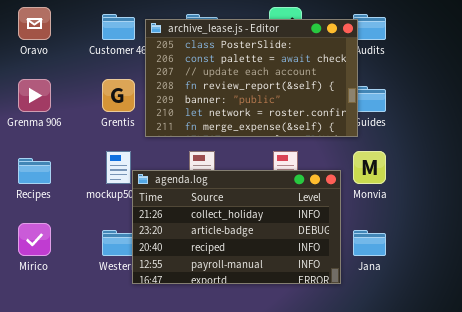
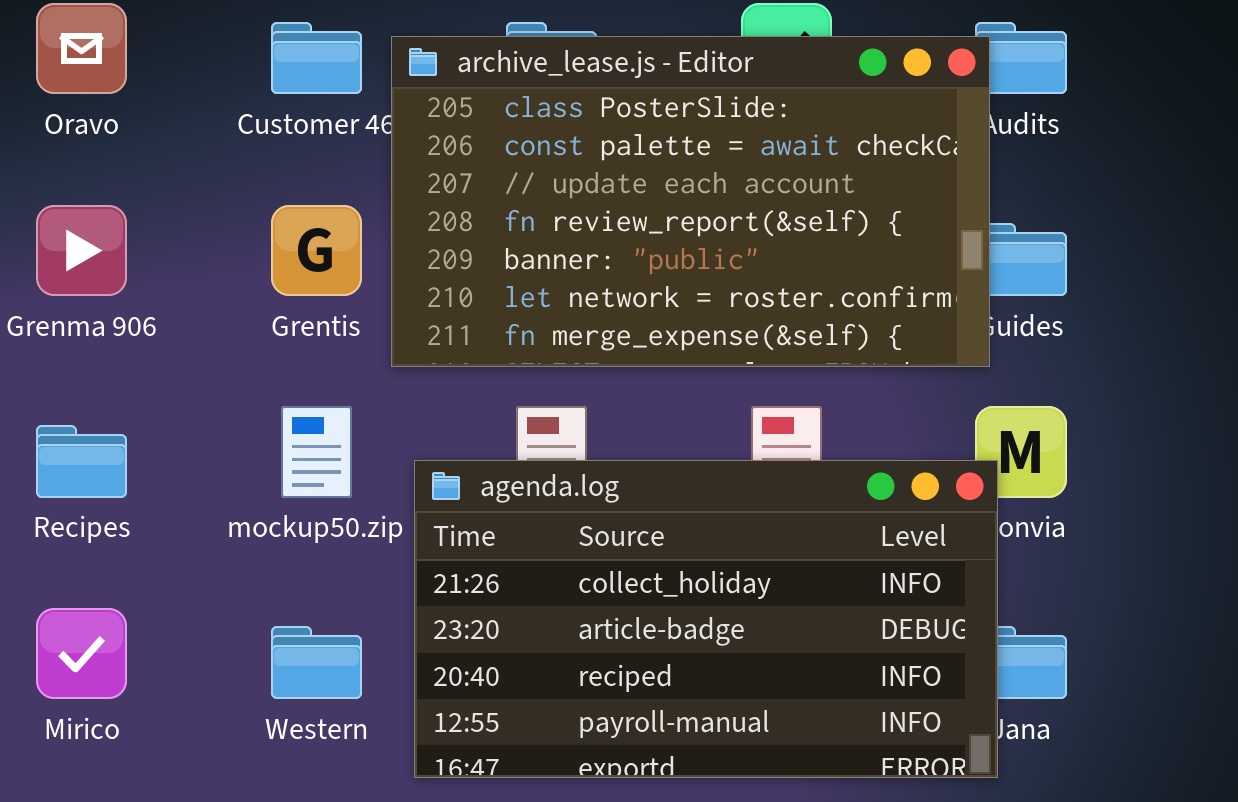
agenda.log: [132,170,341,284] -> [414,460,998,778], moved

